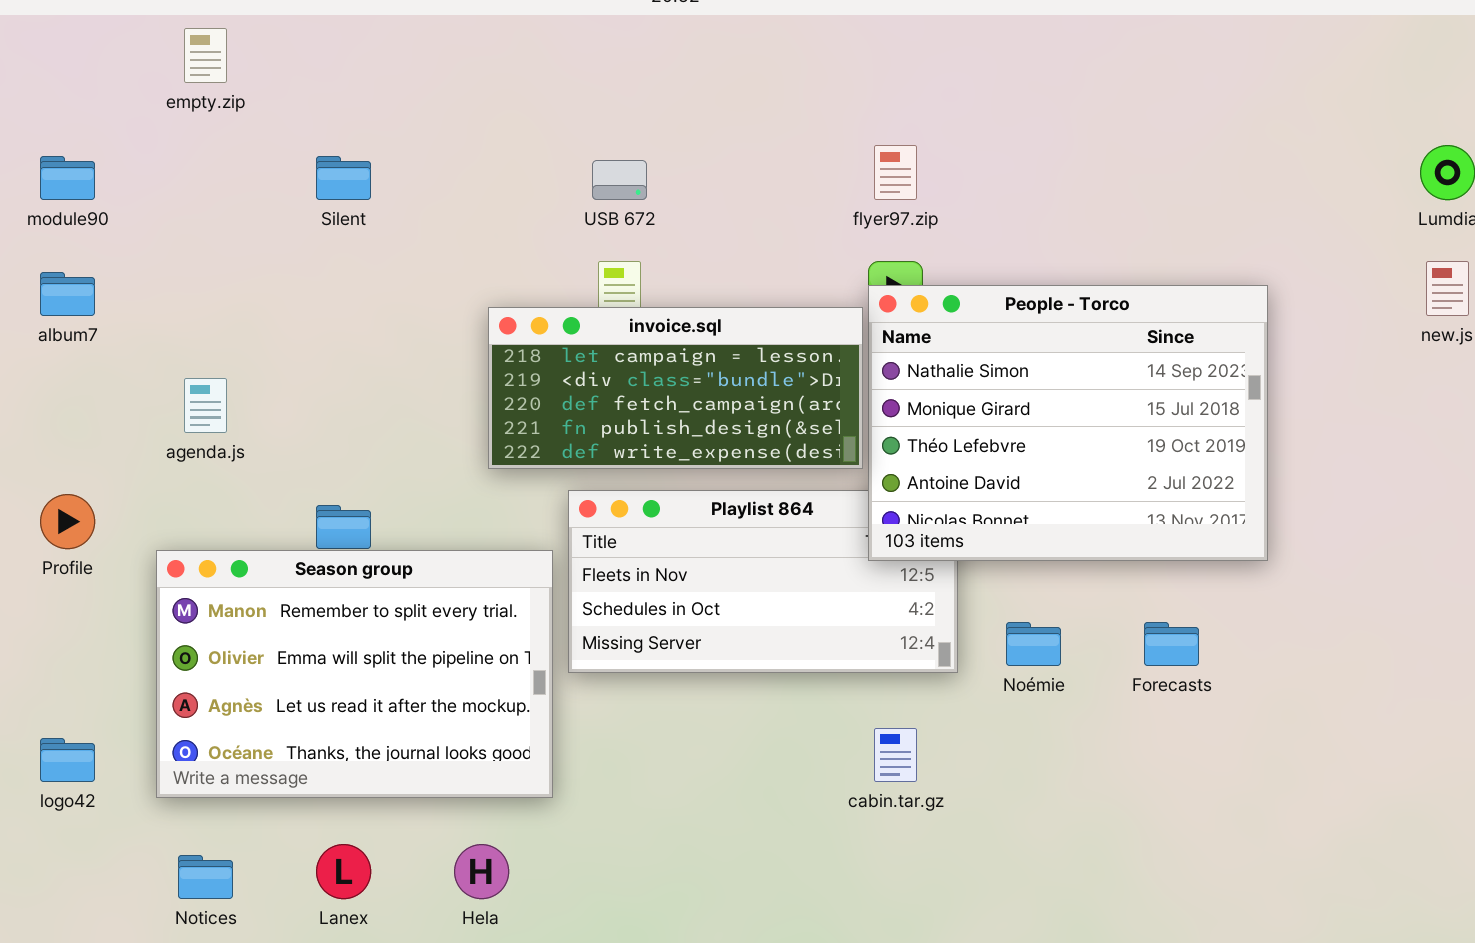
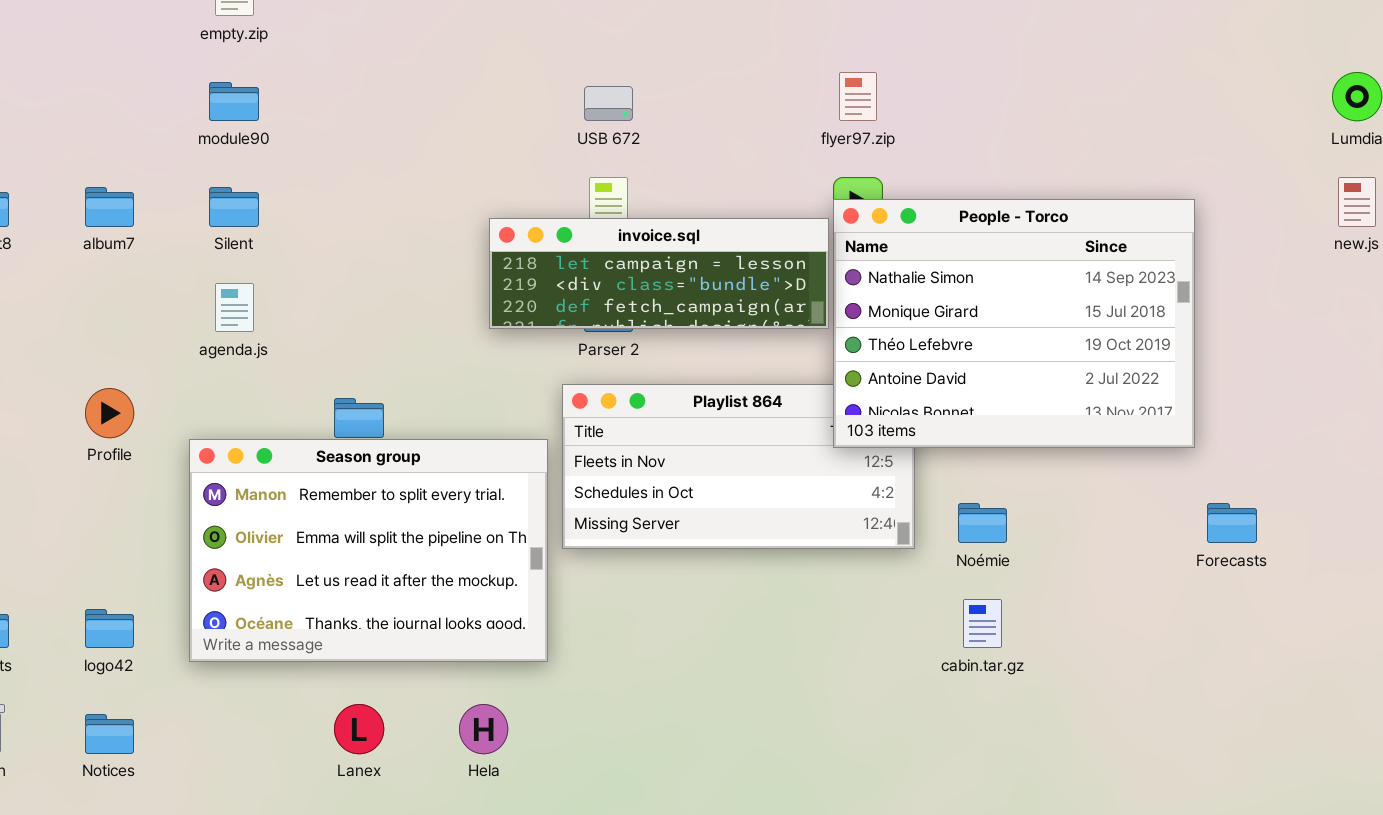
module90: [40,156,95,200] -> [209,82,259,121], moved
Silent: [316,156,371,200] -> [209,187,259,227], moved
invoice.sql: [488,307,863,469] -> [489,218,829,329], resized
Forecasts: [1144,622,1199,666] -> [1207,503,1257,543], moved
cabin.tar.gz: [874,728,917,782] -> [963,599,1002,648], moved
Notices: [178,855,233,899] -> [85,714,134,754], moved

